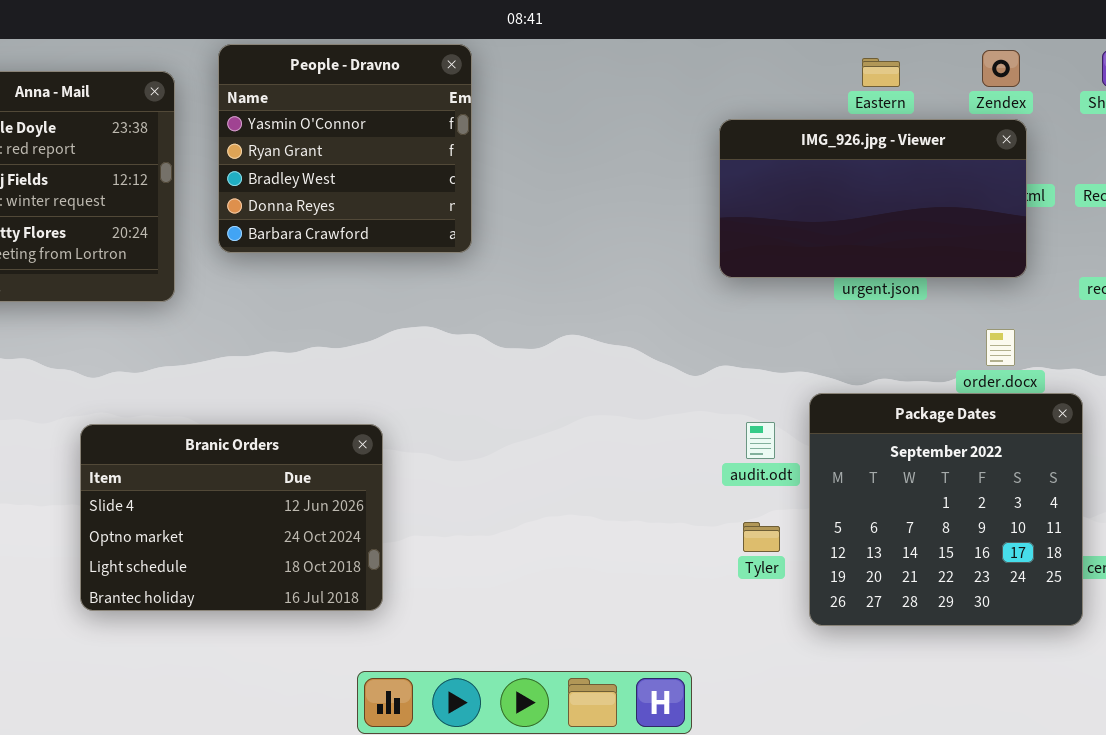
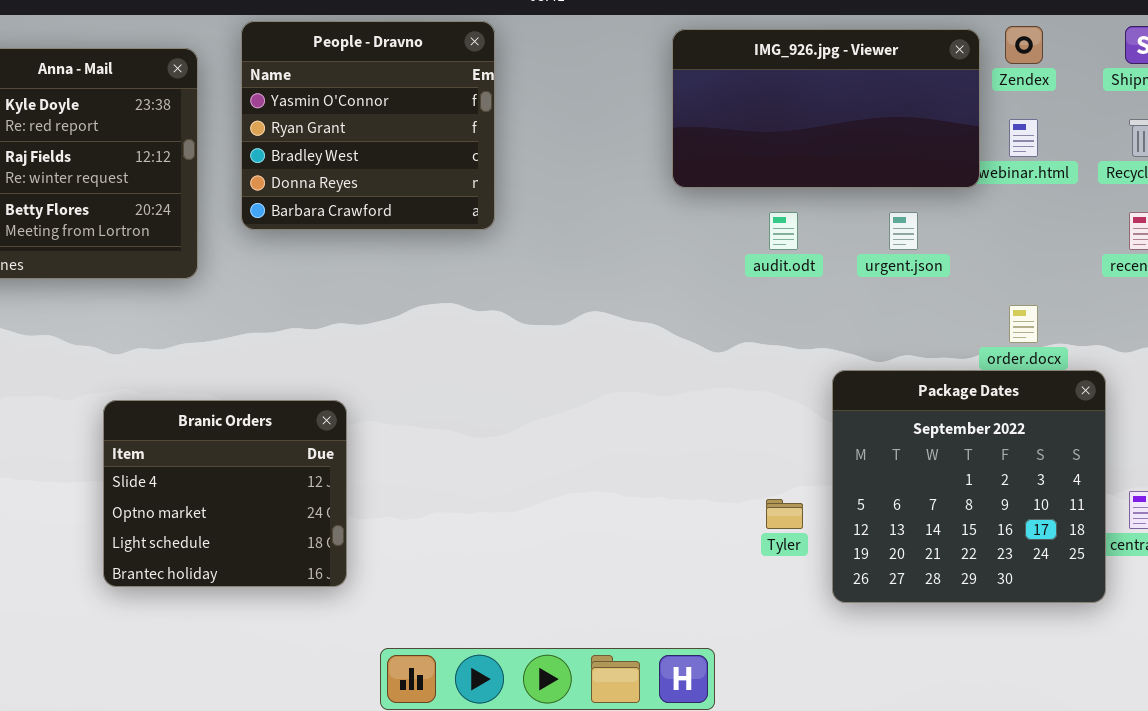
IMG_926.jpg - Viewer: [719,119,1027,278] -> [672,29,980,188], moved
audit.odt: [746,422,775,459] -> [769,212,798,250], moved
Branic Orders: [80,424,383,611] -> [103,400,347,587], resized

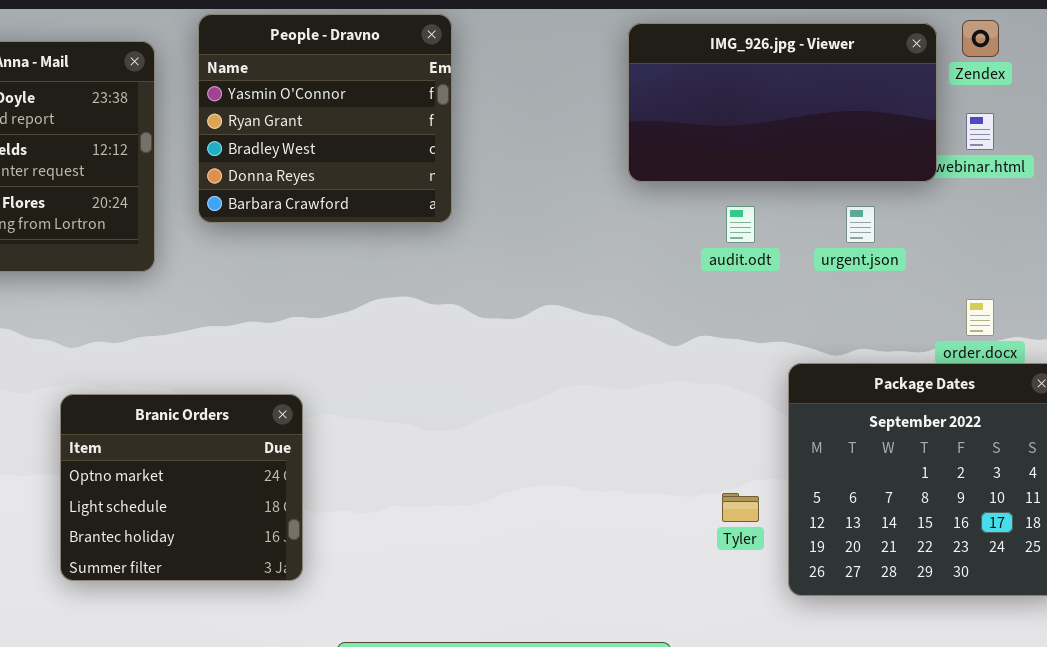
Branic Orders: [103,400,347,587] -> [60,394,303,581], scrolled down 1 row

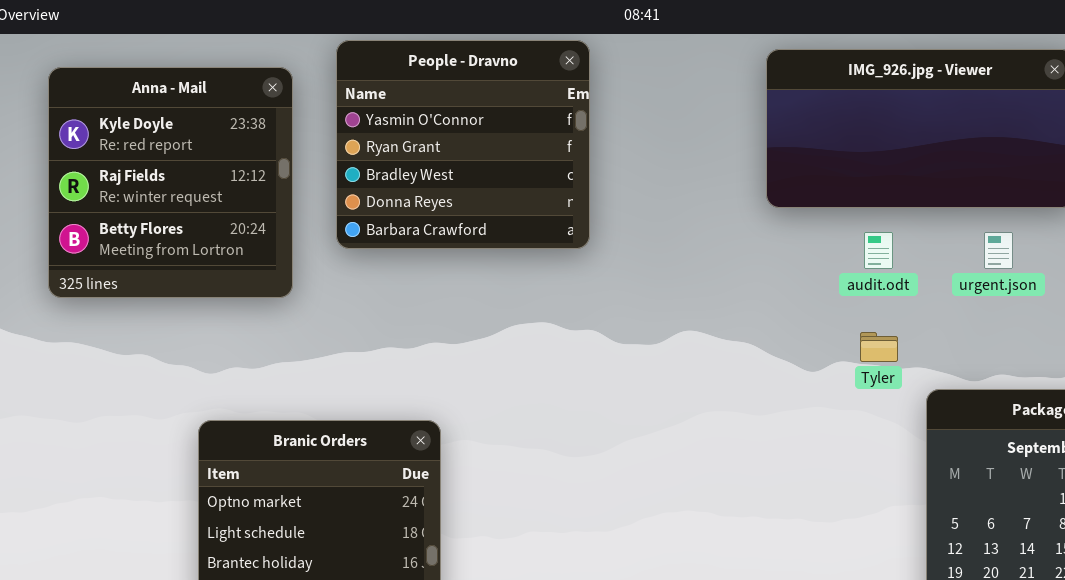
Tyler: [722,493,759,522] -> [860,332,898,362], moved

